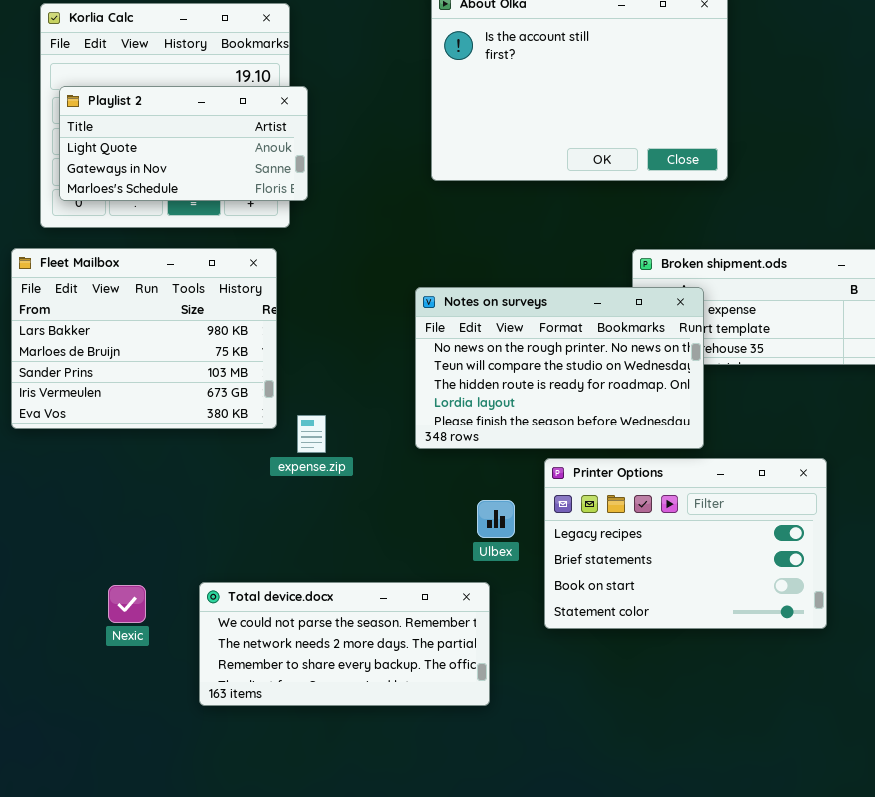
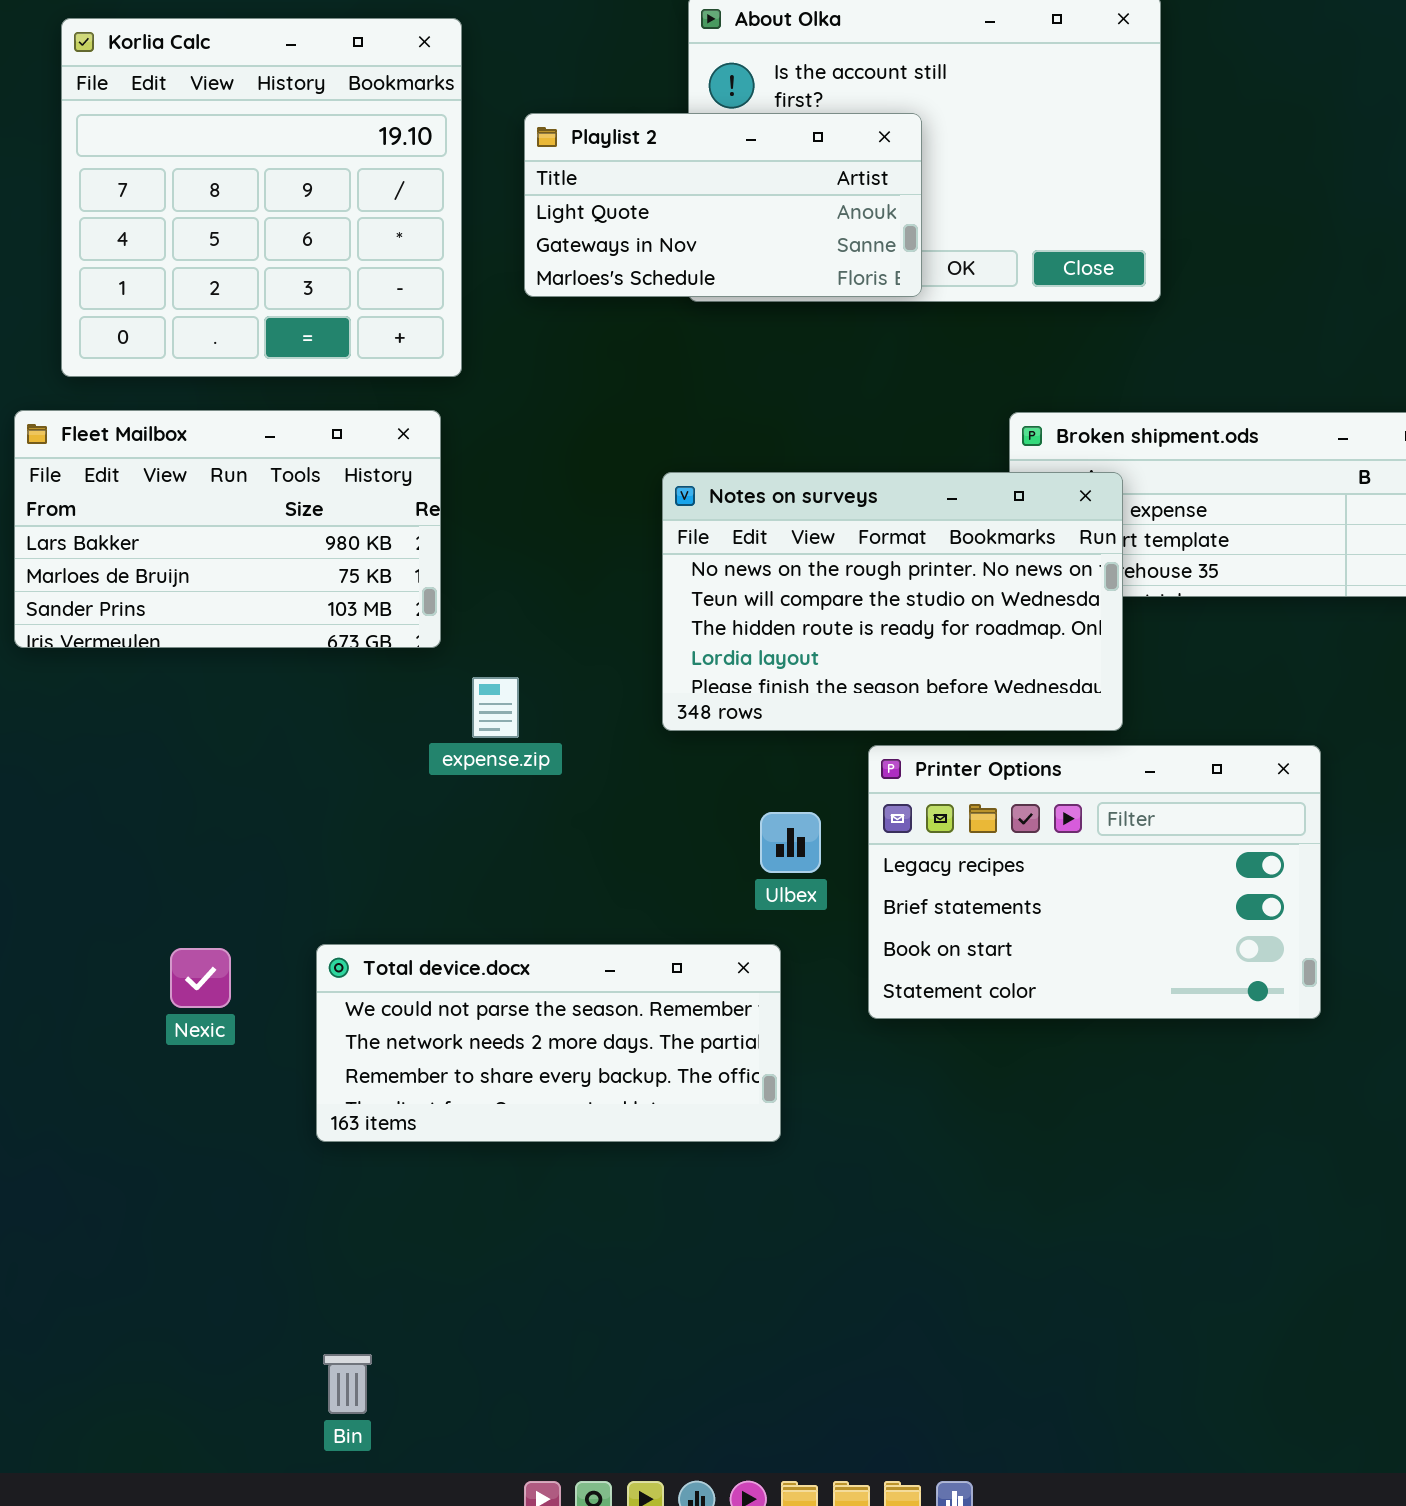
Playlist 2: [59,86,308,201] -> [524,113,922,297], moved
Fleet Mailbox: [11,248,277,429] -> [14,410,441,648], resized

